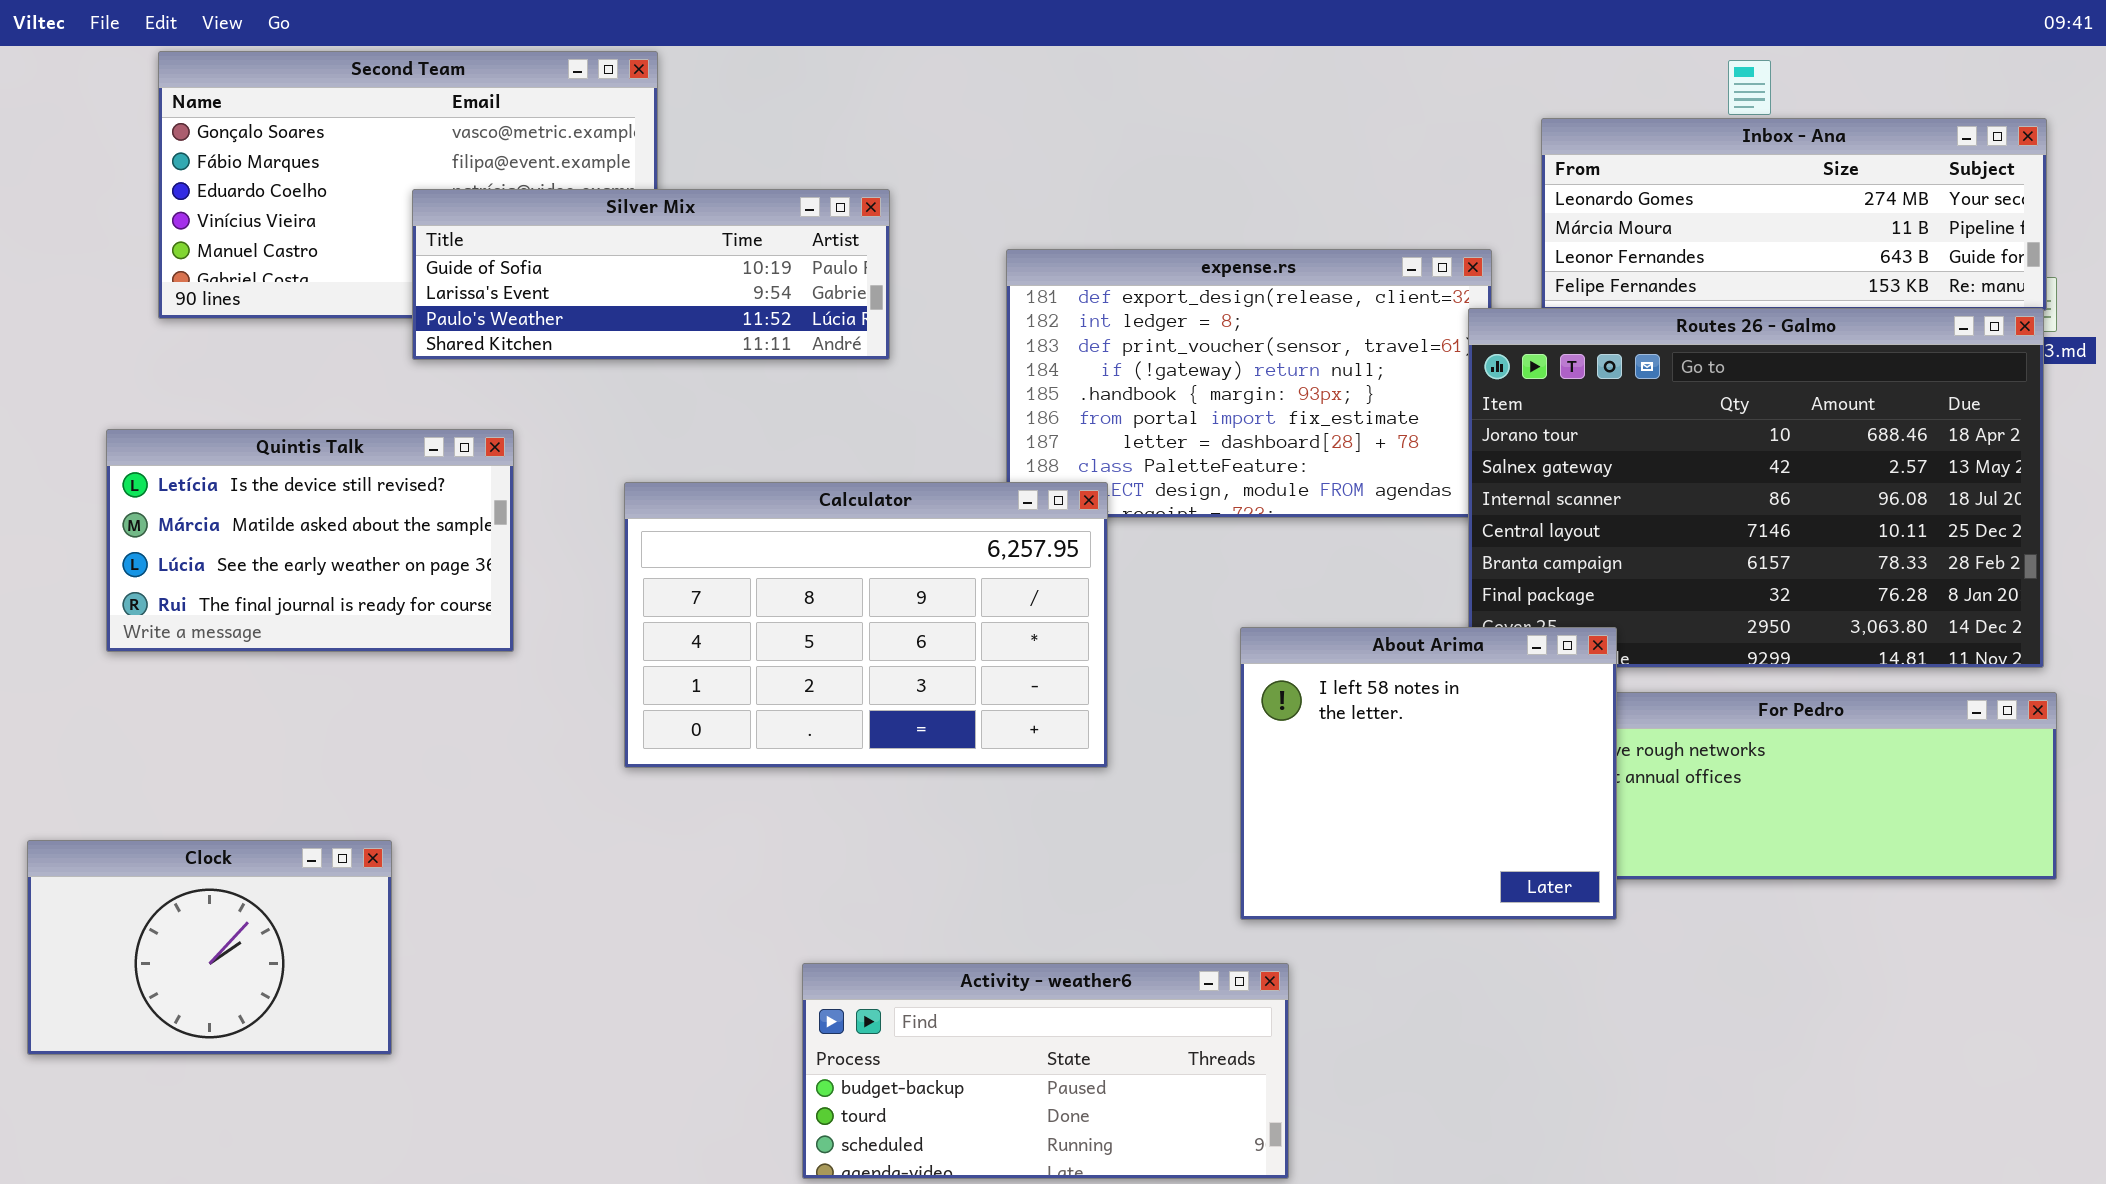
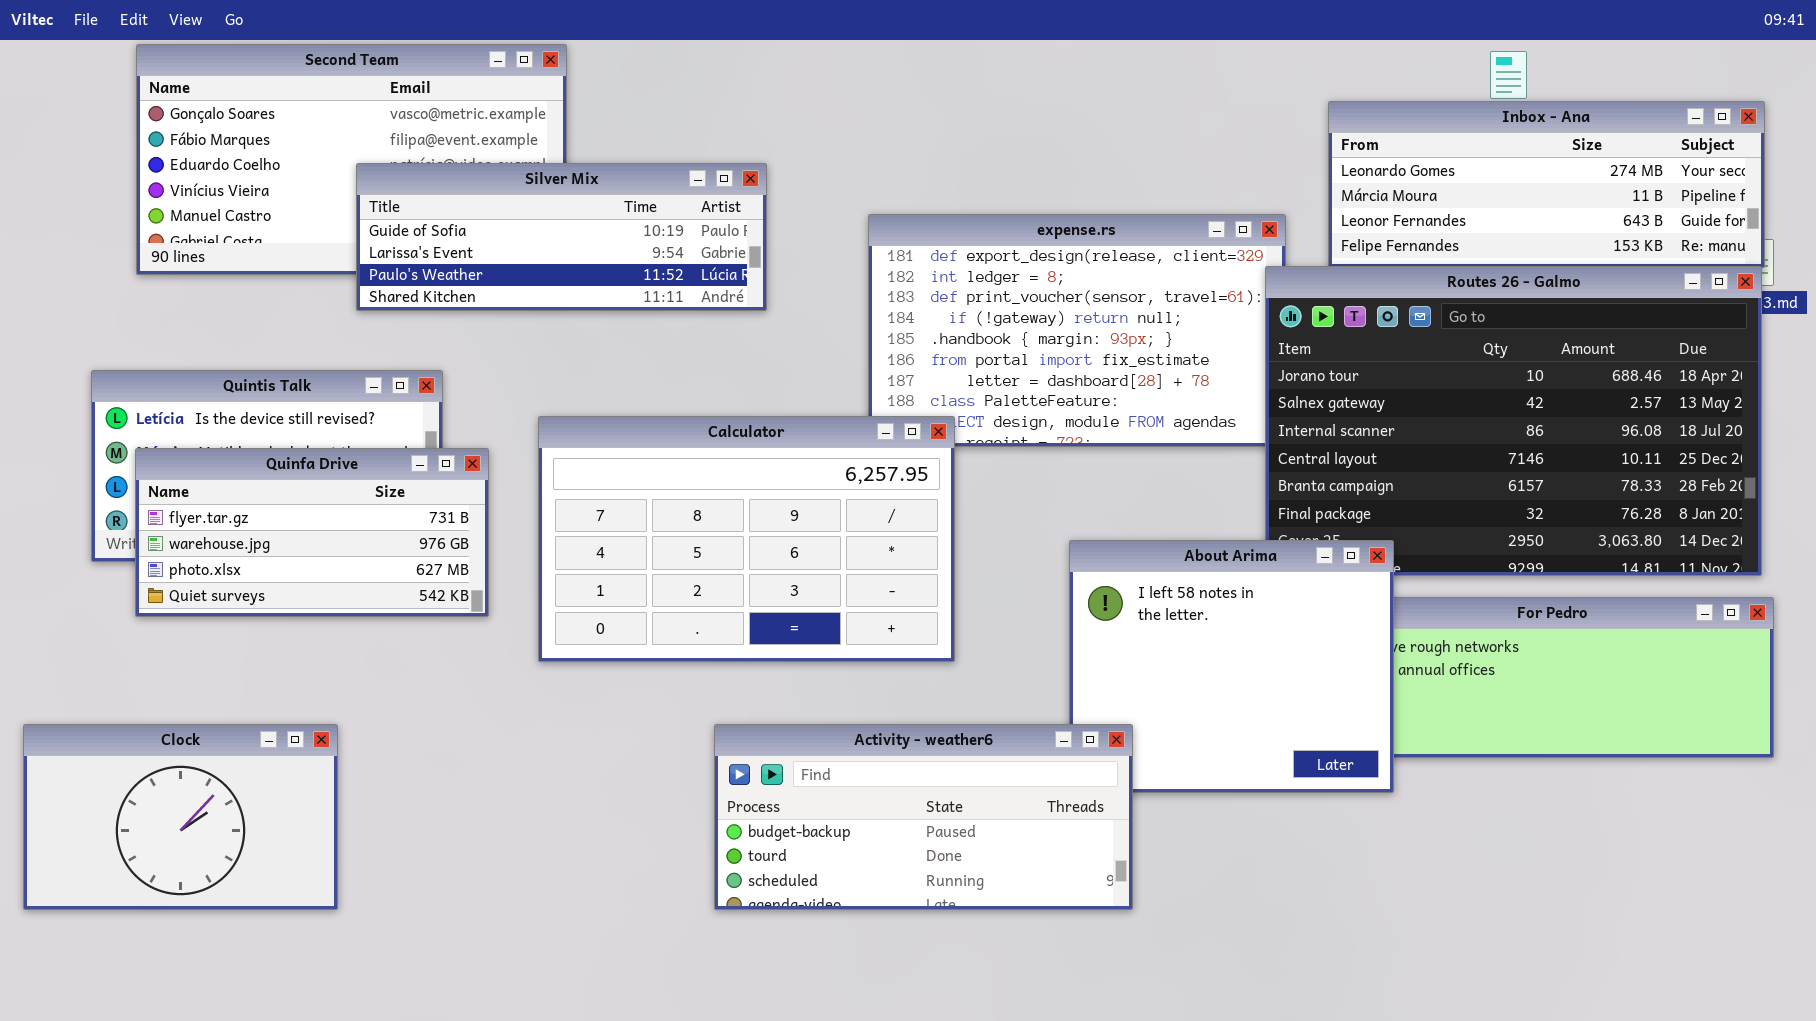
Quinfa Drive: none -> [135,448,489,617], opened
Activity - weather6: [802,963,1289,1179] -> [714,724,1133,910], moved

